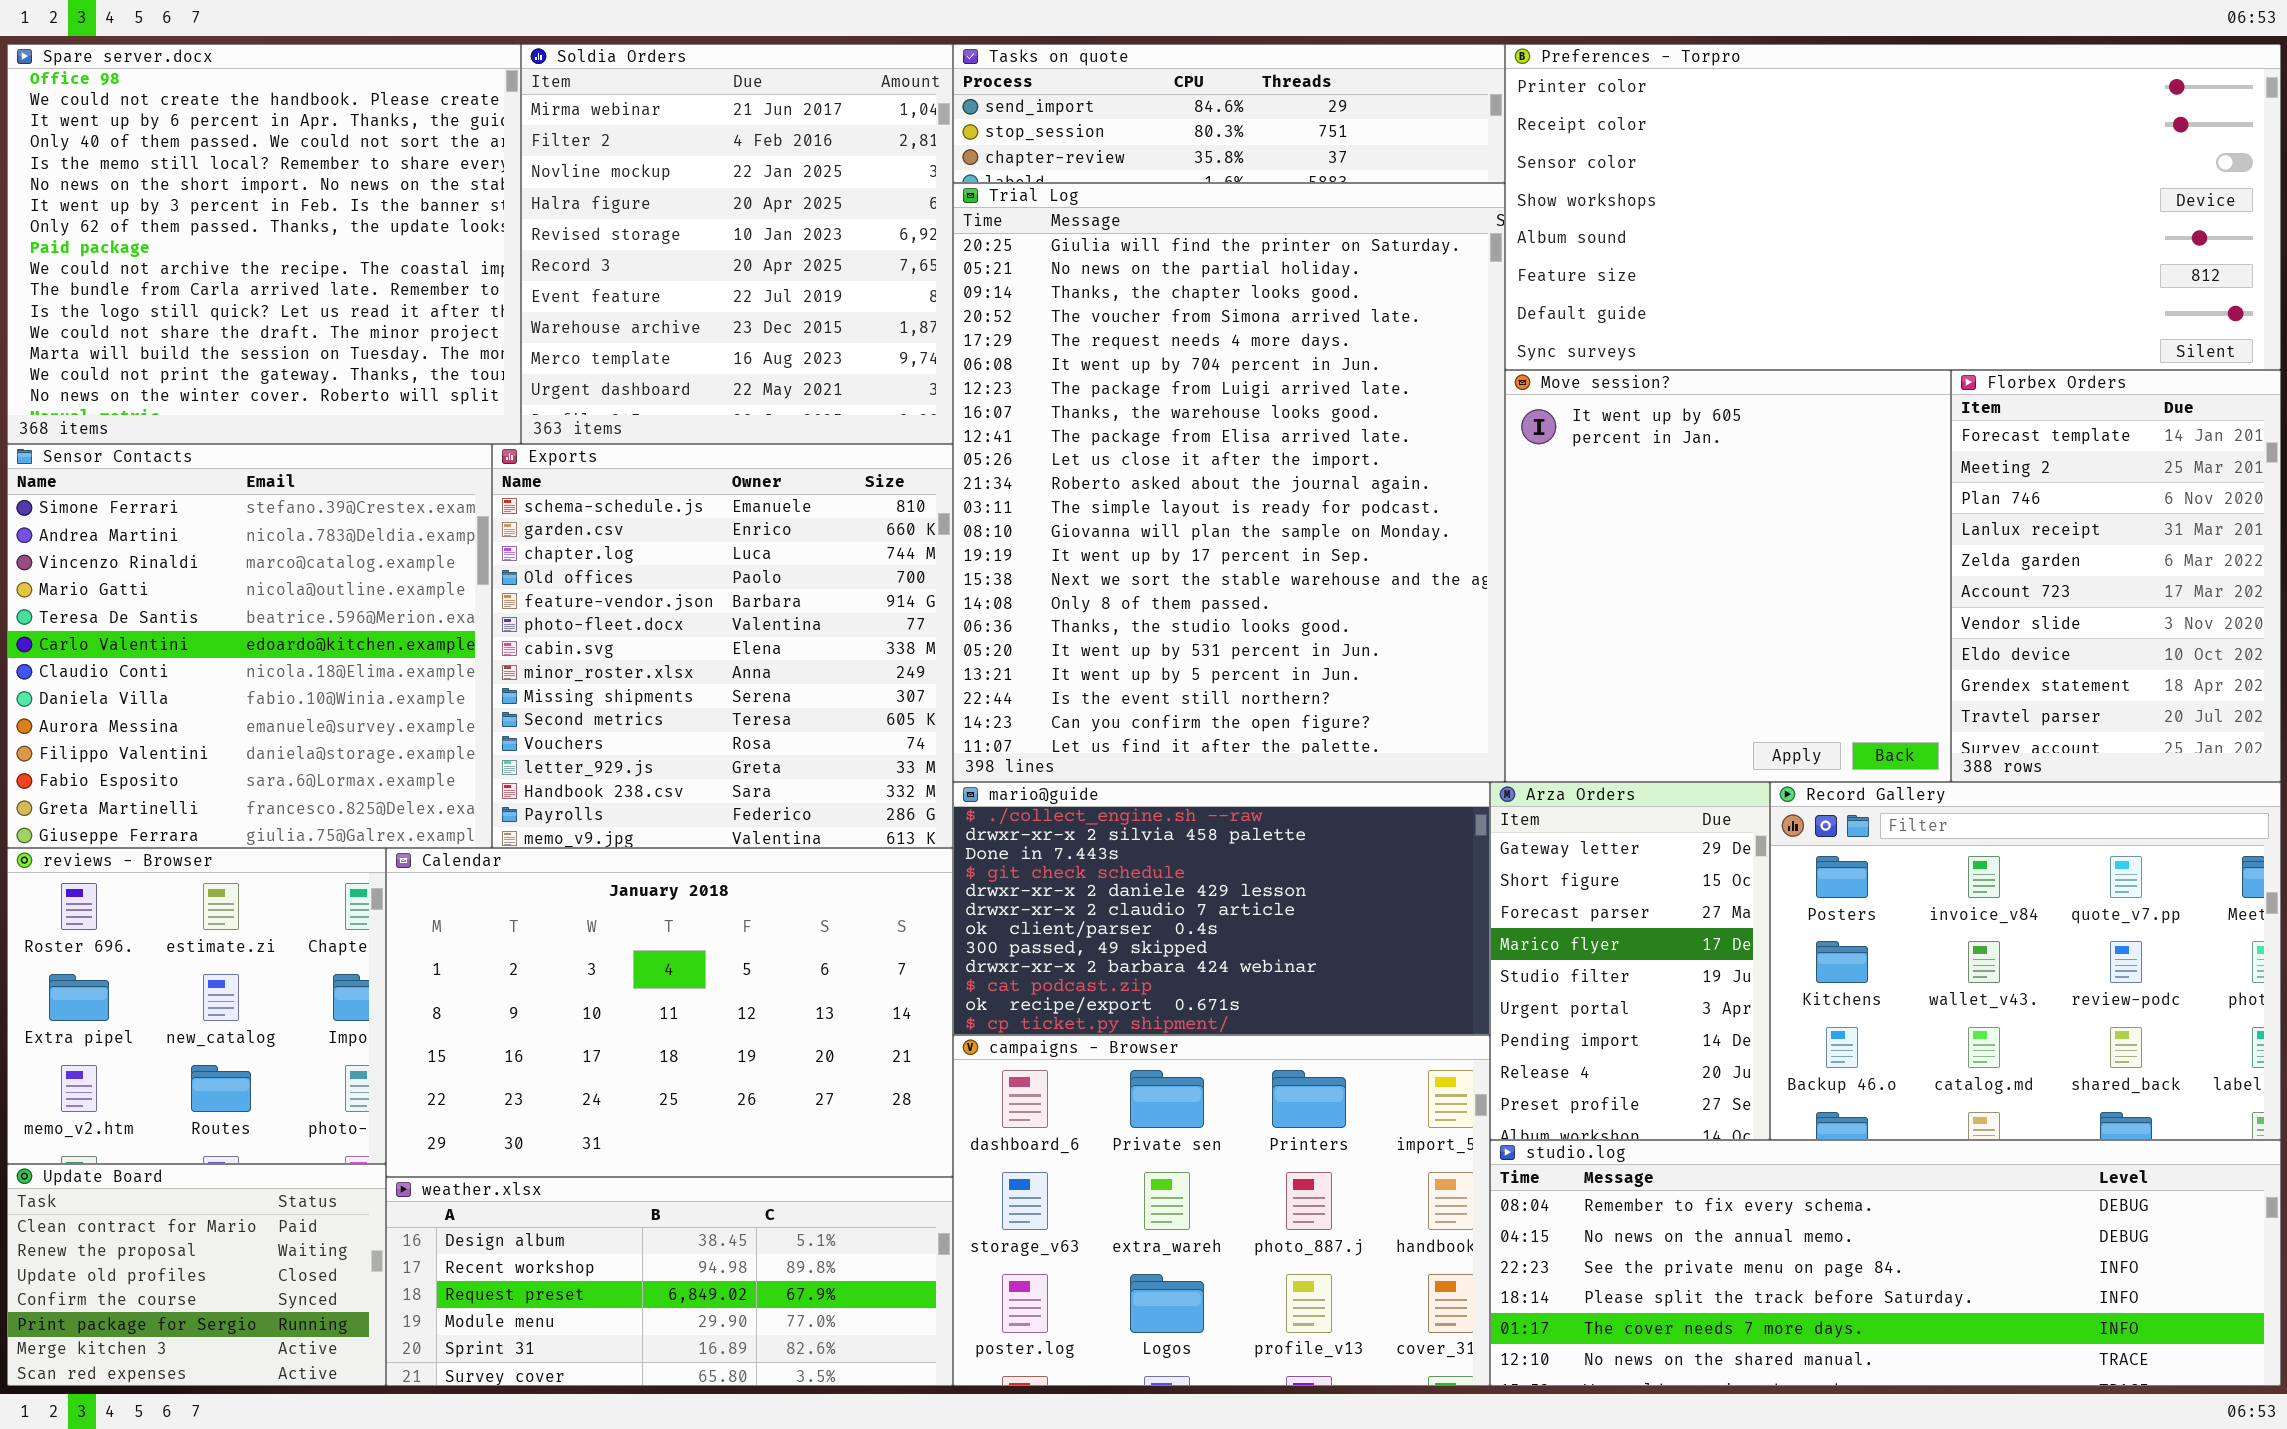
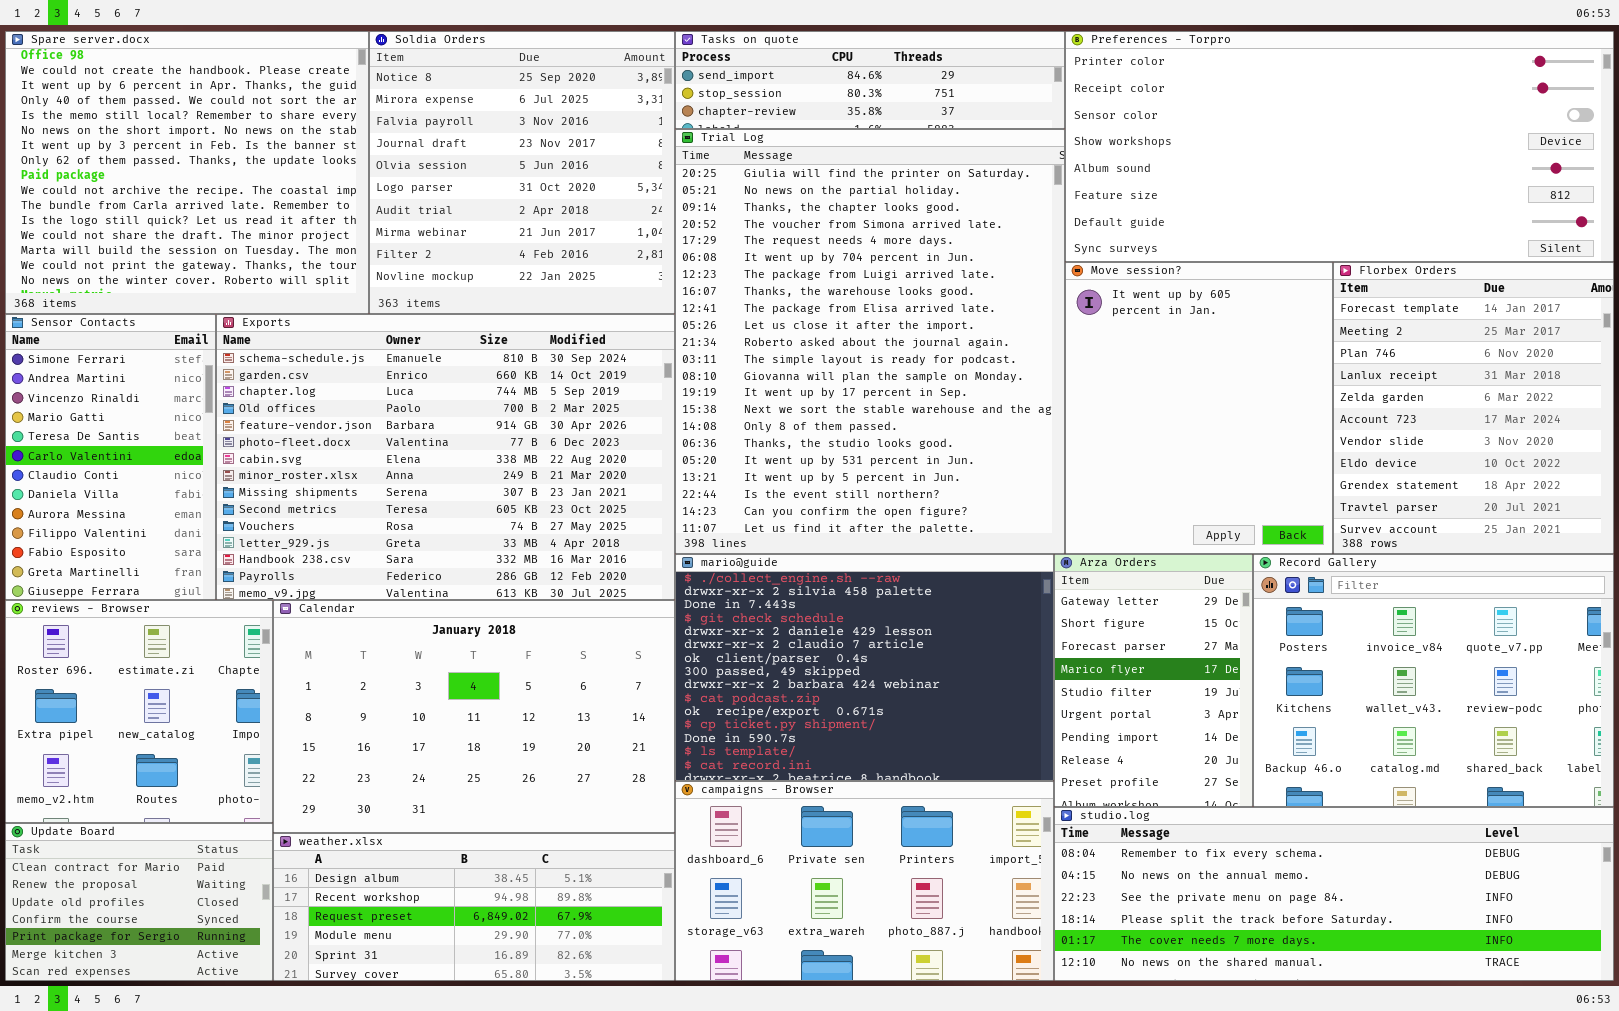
Soldia Orders: [521,44,953,444] -> [369,31,675,314], scrolled up 7 rows
Move session?: [1505,370,1951,782] -> [1065,262,1333,554], resized
Florbex Orders: [1951,370,2281,782] -> [1333,262,1614,554], resized
Sensor Contacts: [7,444,492,848] -> [5,314,216,600], resized
Exports: [492,444,953,848] -> [216,314,675,600], resized
mario@guide: [953,782,1490,1035] -> [675,554,1054,781], resized
campaigns - Browser: [953,1035,1490,1386] -> [675,781,1054,981], resized

